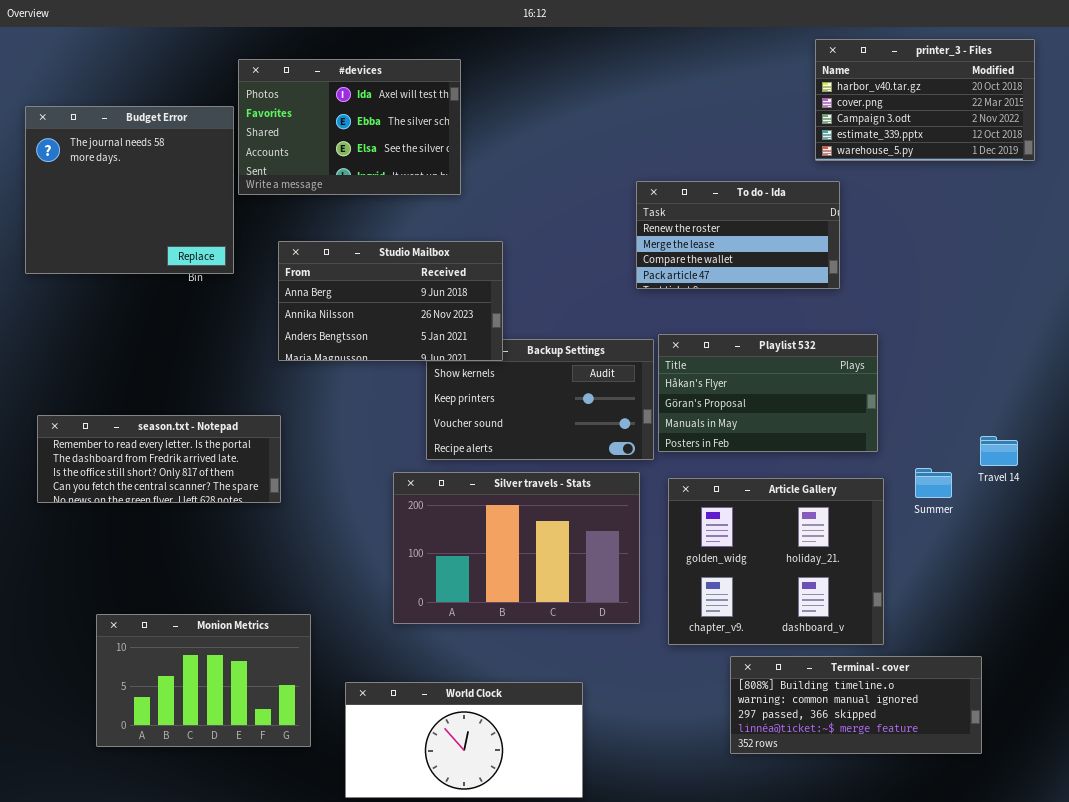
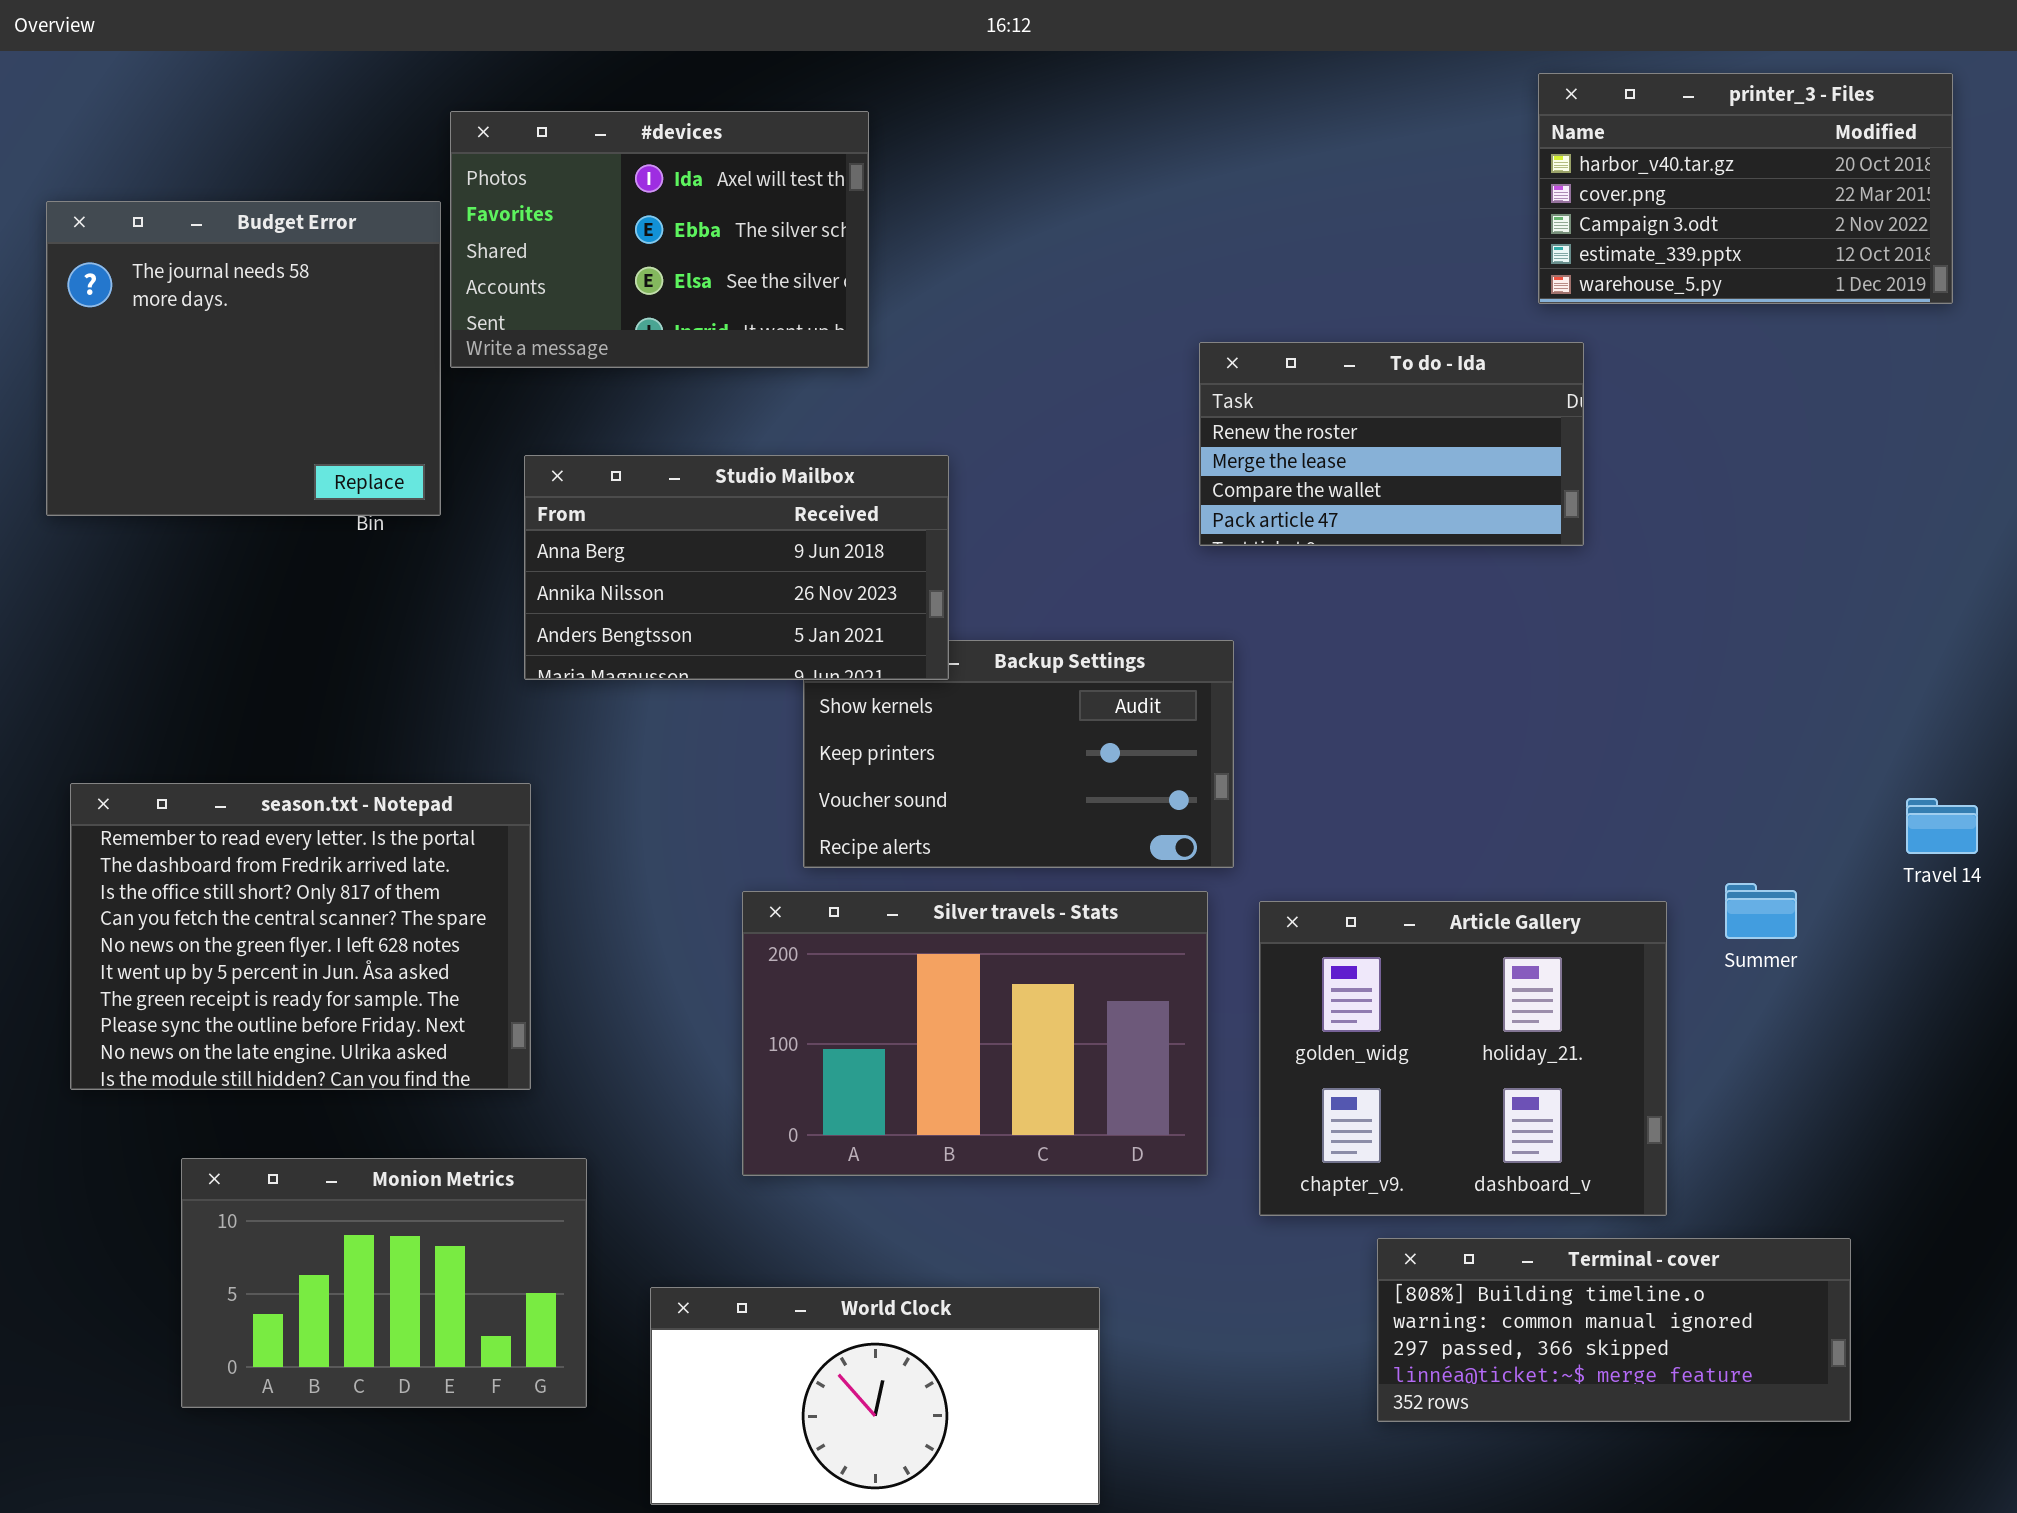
Playlist 532: [658,334,878,452] -> none, closed
season.txt - Notepad: [37,415,281,503] -> [70,783,531,1090], resized
Travel 14: [980,436,1018,466] -> [1906,798,1978,854], moved

